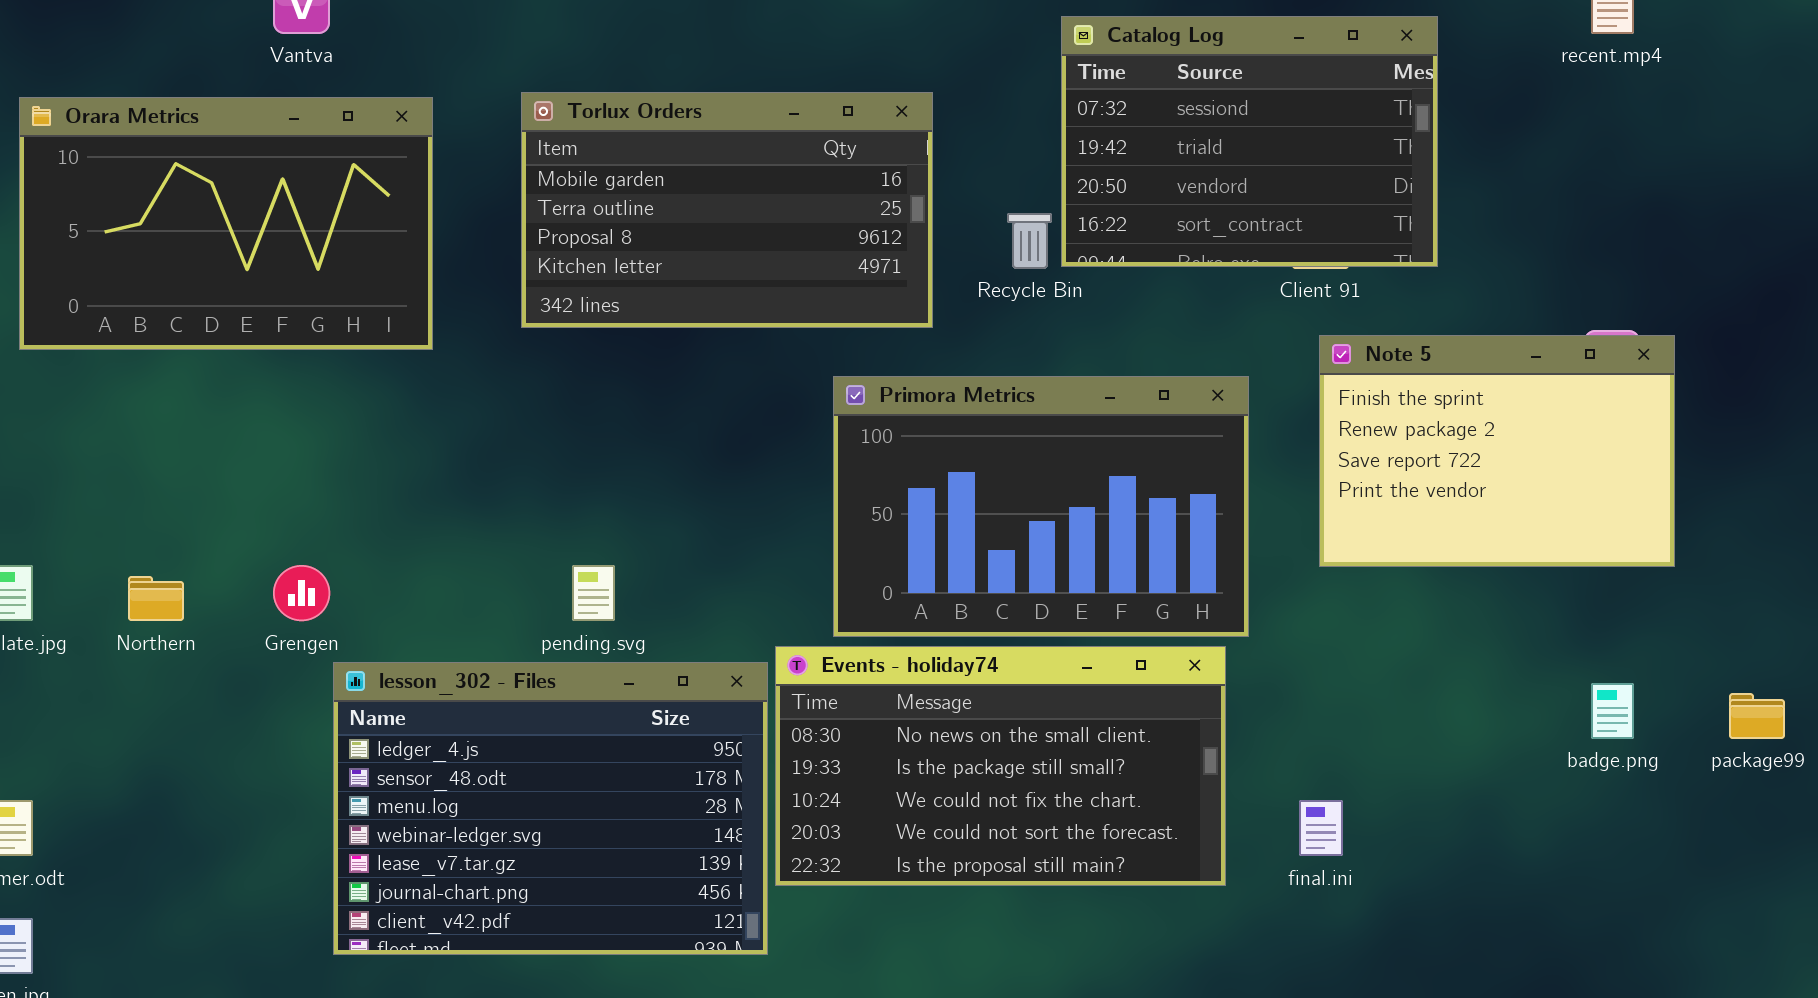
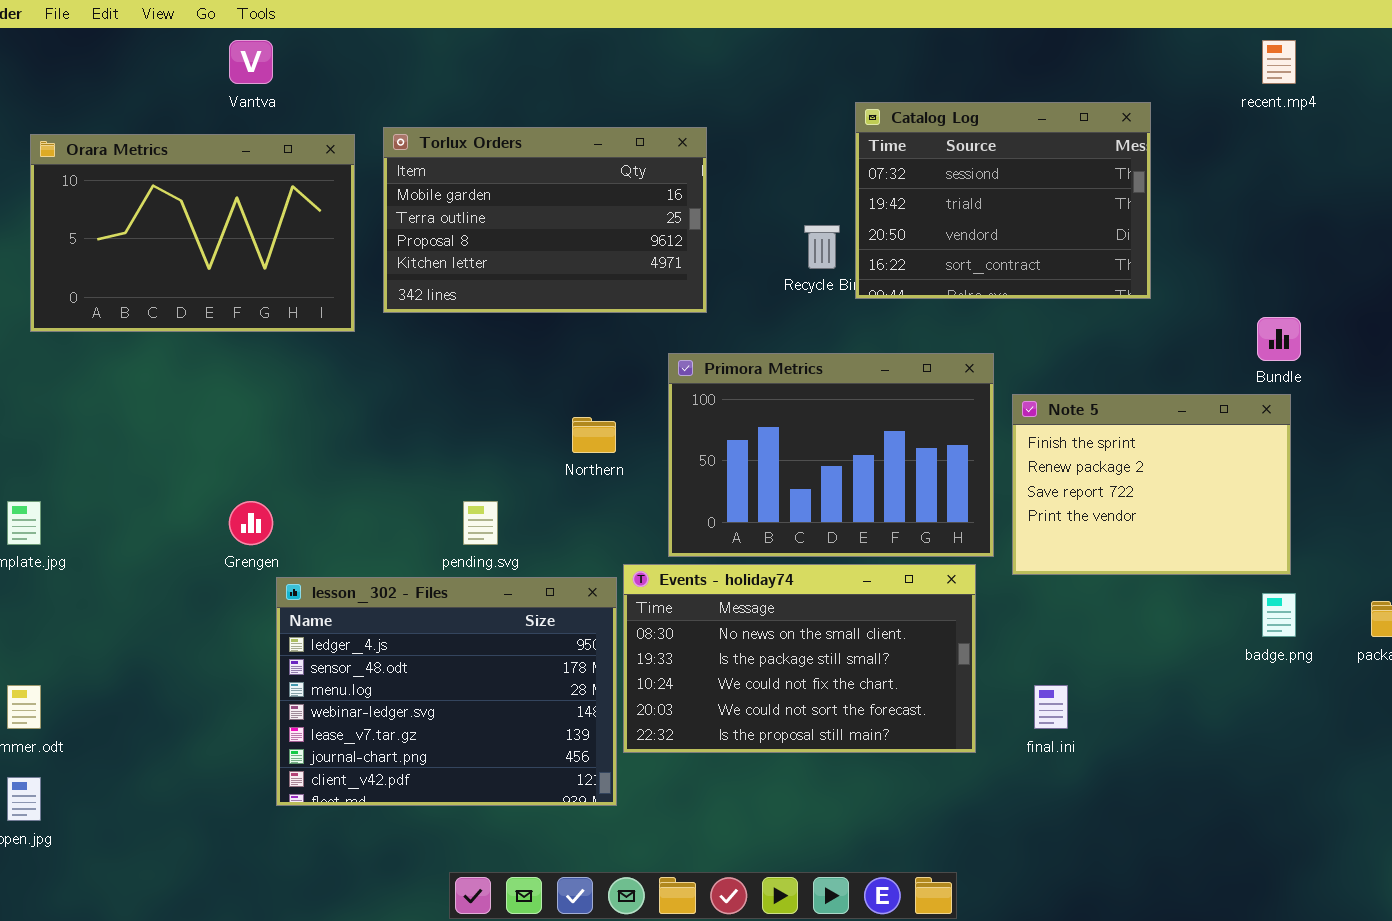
Catalog Log: [1061,16,1438,267] -> [855,102,1151,299], moved
Torlux Orders: [521,92,933,328] -> [383,127,707,313], moved
Note 5: [1319,335,1675,567] -> [1012,394,1291,575], moved
Northern: [128,576,184,621] -> [572,417,616,453], moved

